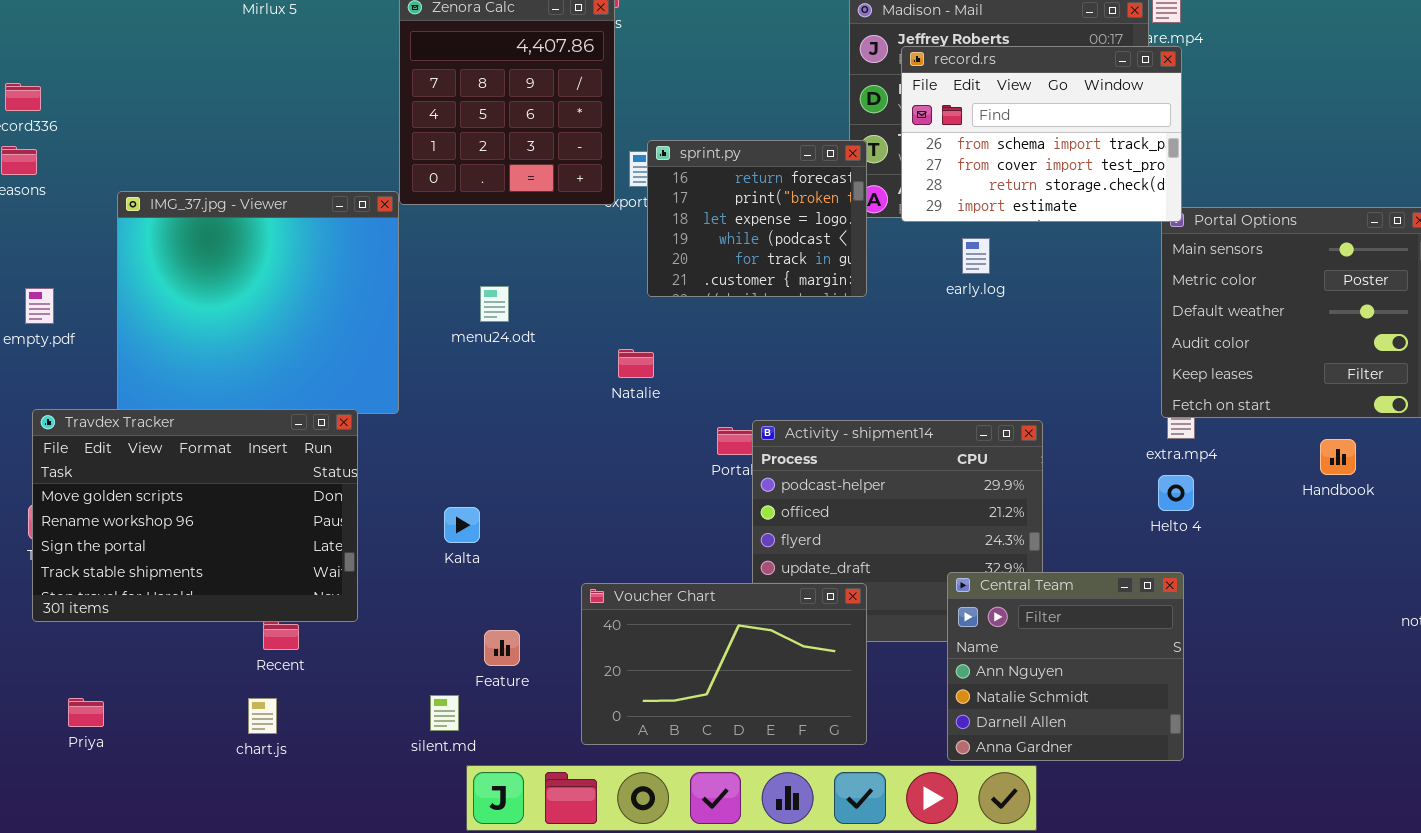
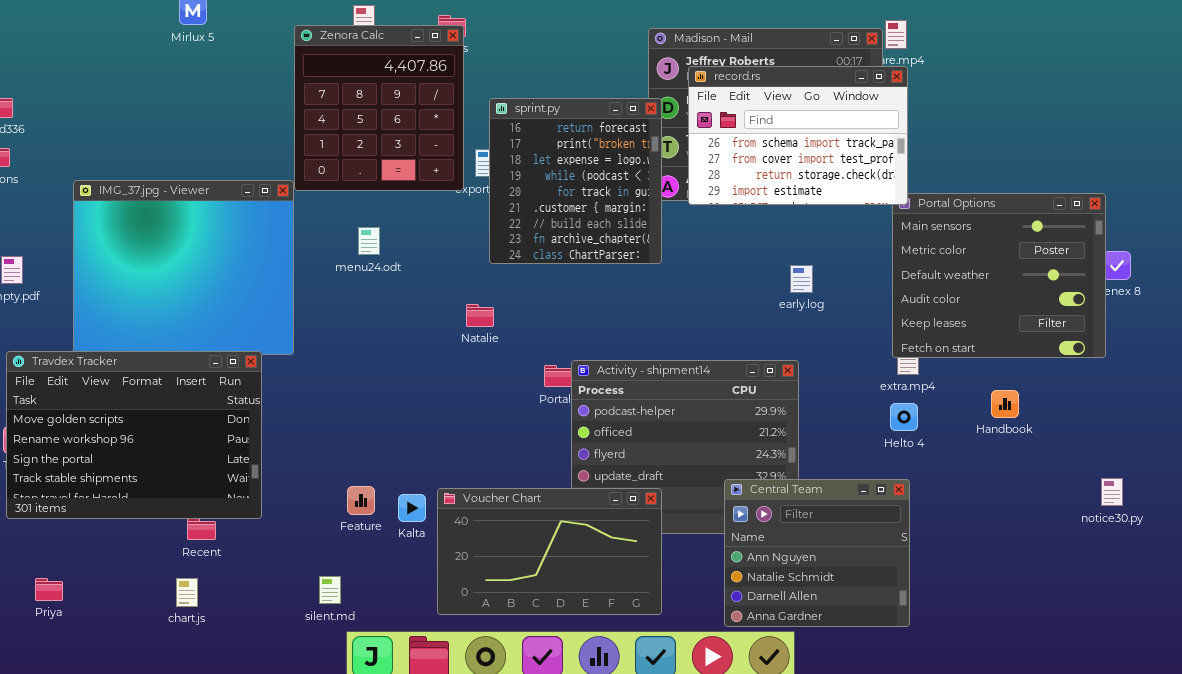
sprint.py: [647,140,867,297] -> [489,98,662,264], resized
early.log: [962,238,990,274] -> [790,265,813,293], moved
menu24.odt: [480,286,509,322] -> [358,227,380,255], moved
Handbook: [1320,439,1356,475] -> [991,390,1019,418], moved
Kalta: [444,507,480,543] -> [398,494,426,522], moved
Feature: [484,630,520,666] -> [347,486,375,515], moved

